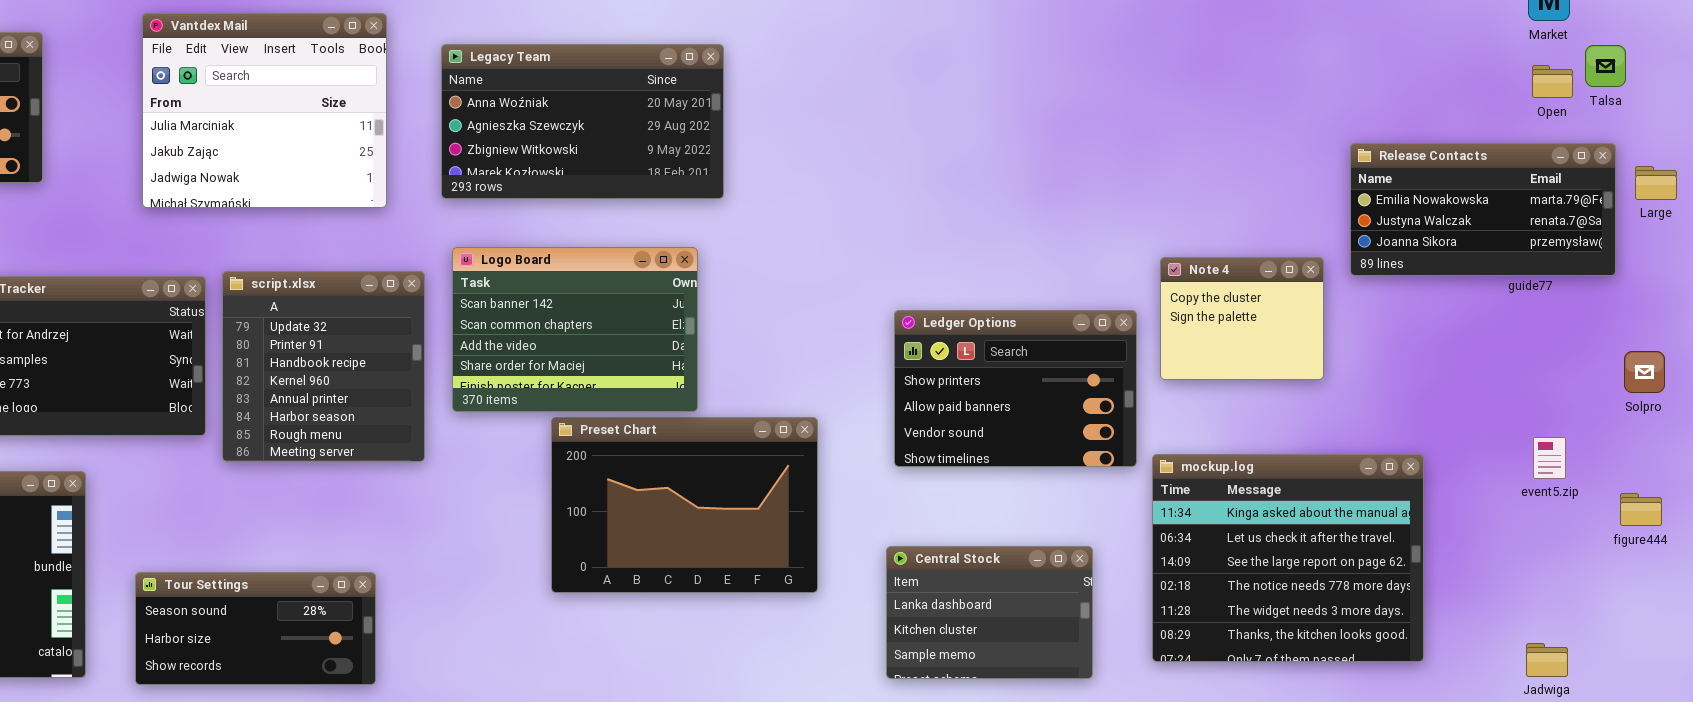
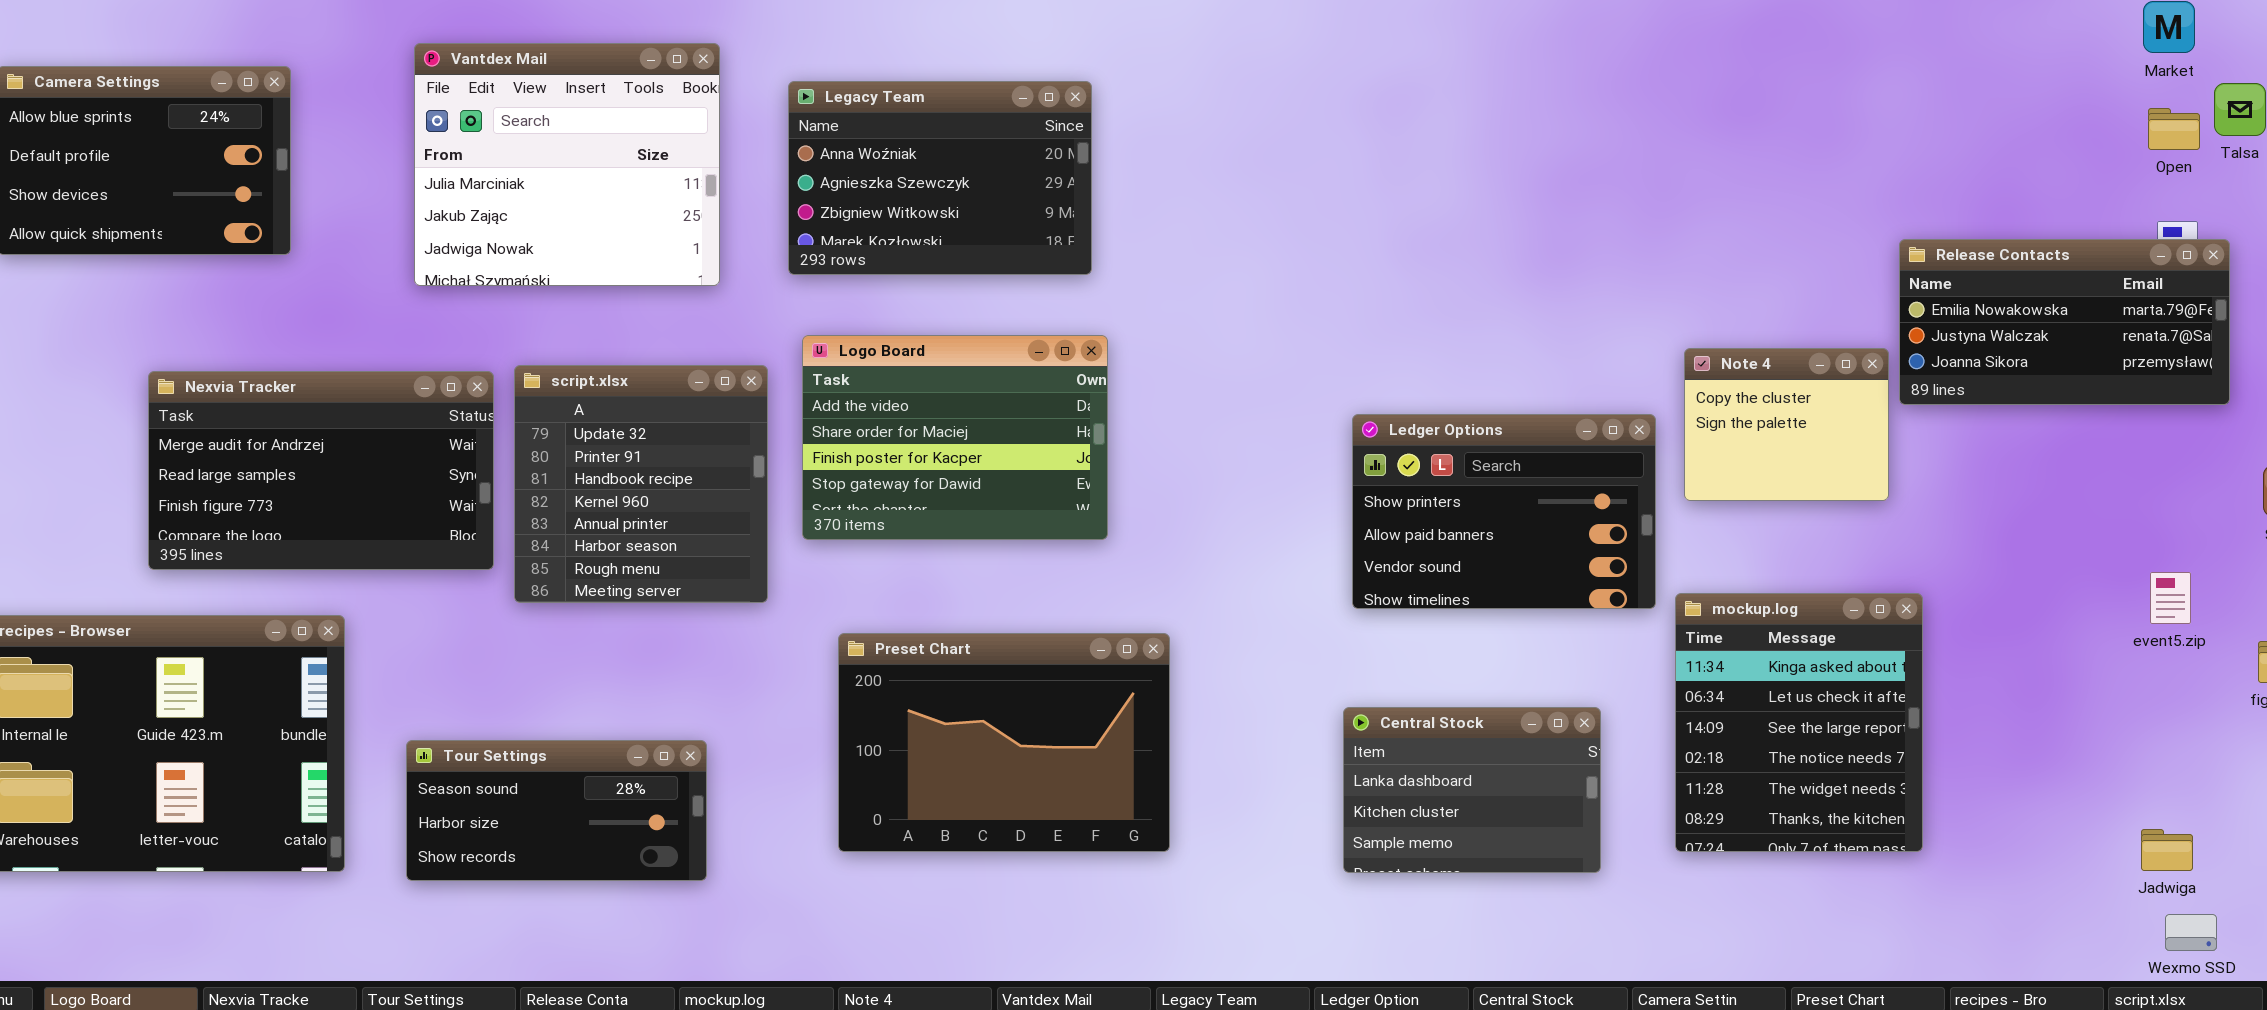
Legacy Team: [441,44,724,199] -> [788,81,1092,275], resized
Release Contacts: [1350,143,1616,276] -> [1899,239,2230,405], moved
Logo Board: [452,247,698,412] -> [802,335,1108,540], scrolled down 2 rows
Preset Chart: [551,417,818,593] -> [838,633,1170,852], moved
mockup.log: [1152,454,1424,662] -> [1675,593,1923,852], resized

